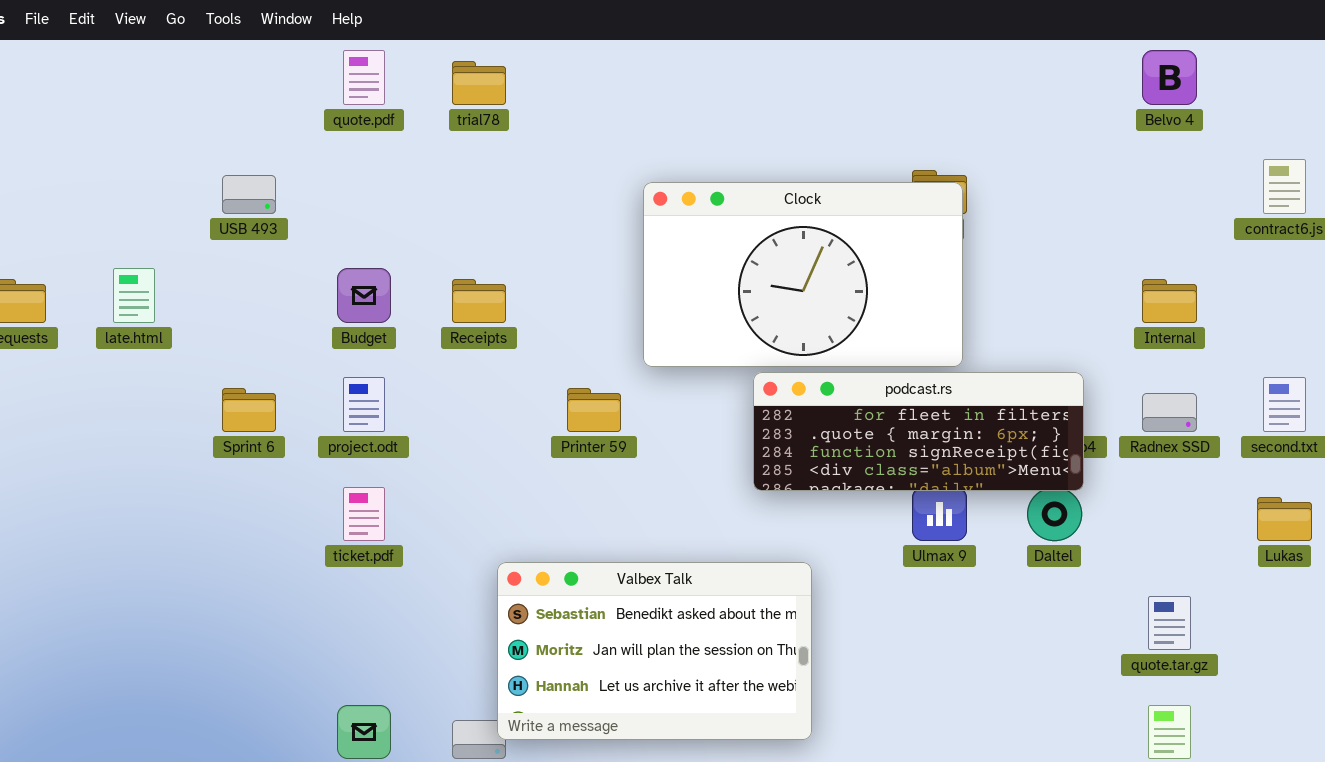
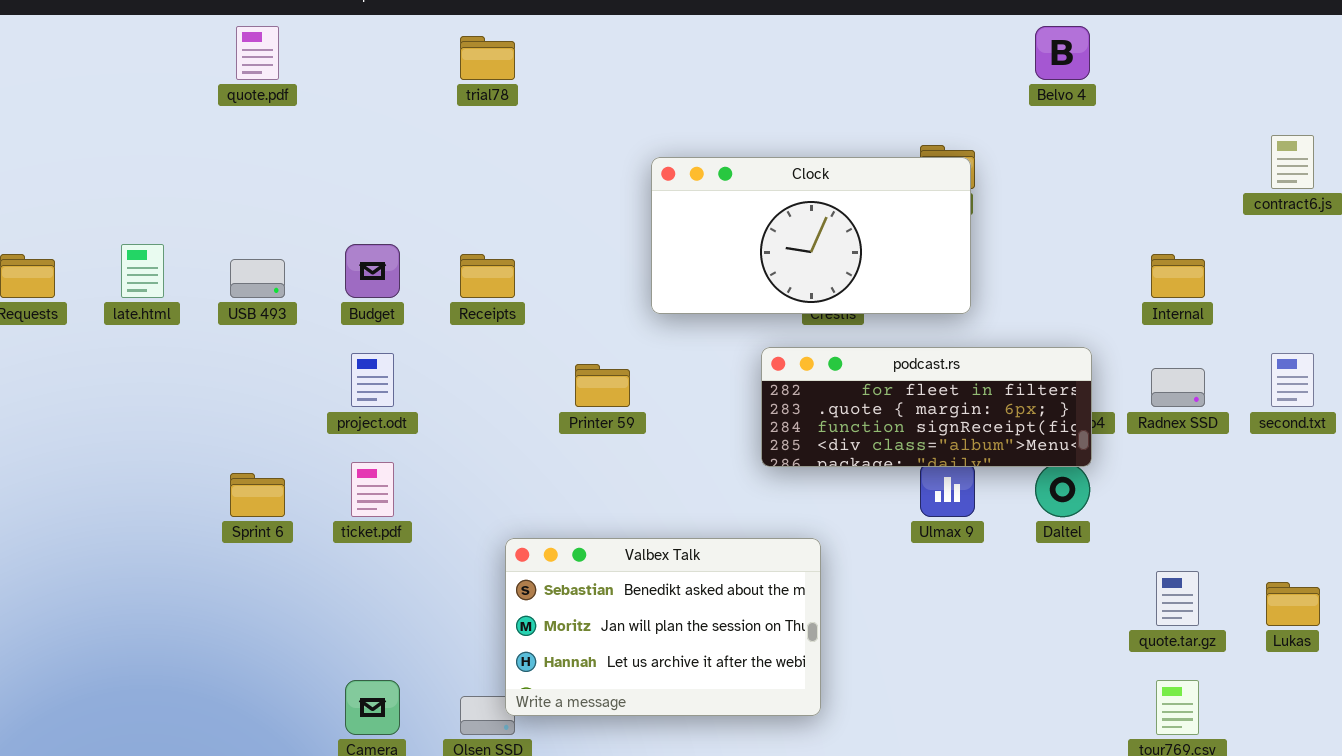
quote.pdf: [343,50,385,105] -> [236,26,279,80], moved
Belvo 4: [1142,50,1197,105] -> [1035,26,1090,80], moved
USB 493: [222,175,276,214] -> [230,259,285,298], moved
Clock: [643,182,963,367] -> [651,157,971,314], resized
Sprint 6: [222,388,276,432] -> [230,473,285,517], moved
Lukas: [1257,497,1312,541] -> [1266,582,1320,626], moved

